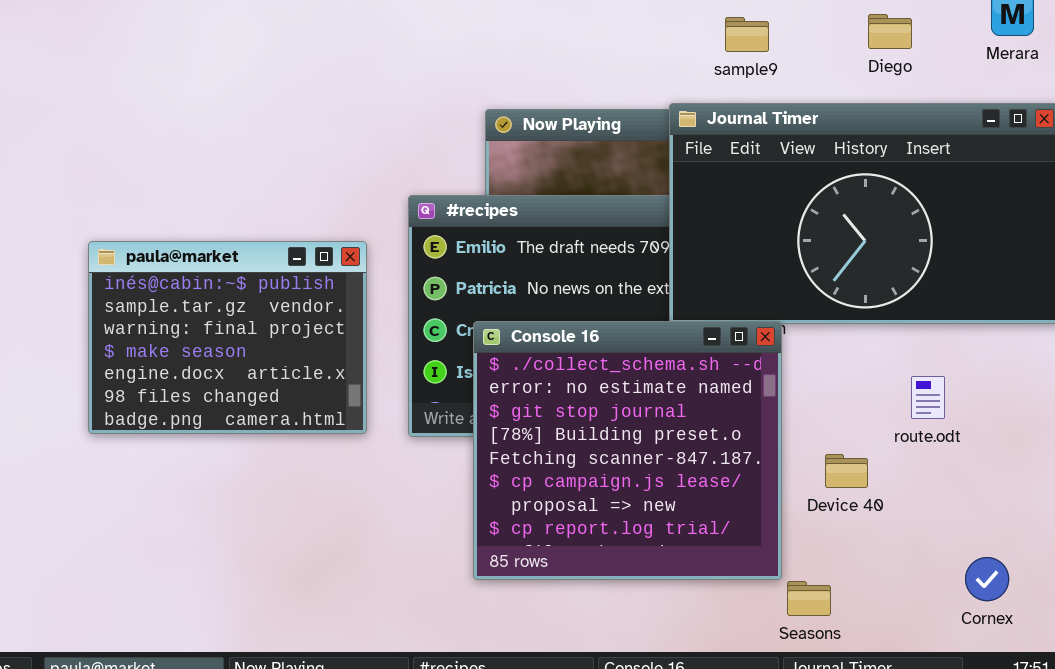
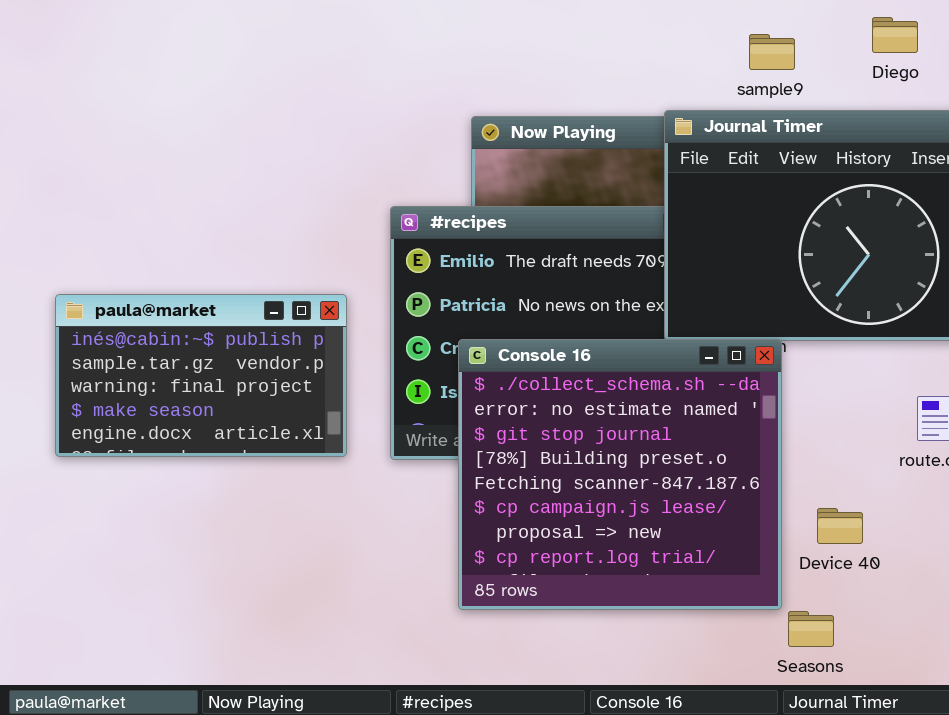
sample9: [725,17,769,52] -> [749,34,795,70], moved
paula@market: [88,241,367,434] -> [55,294,347,457], resized
Device 40: [825,454,868,488] -> [817,508,863,544], moved

